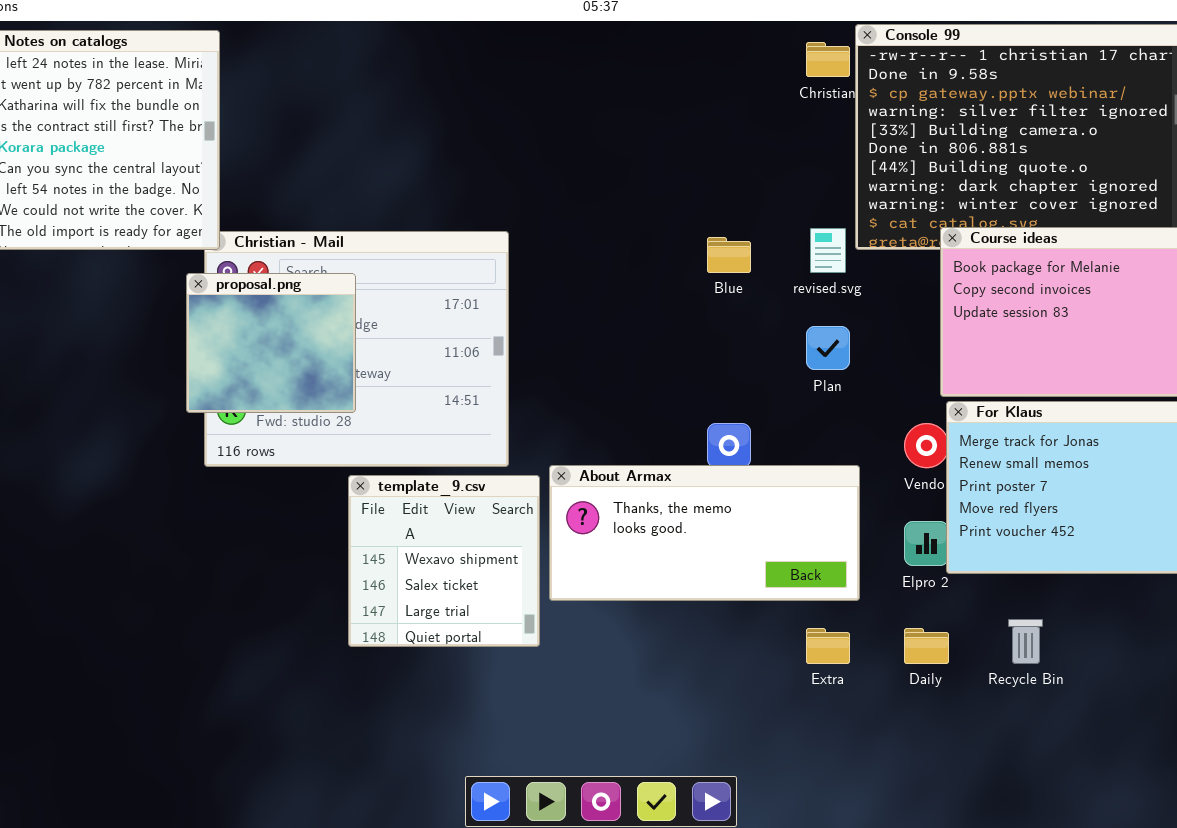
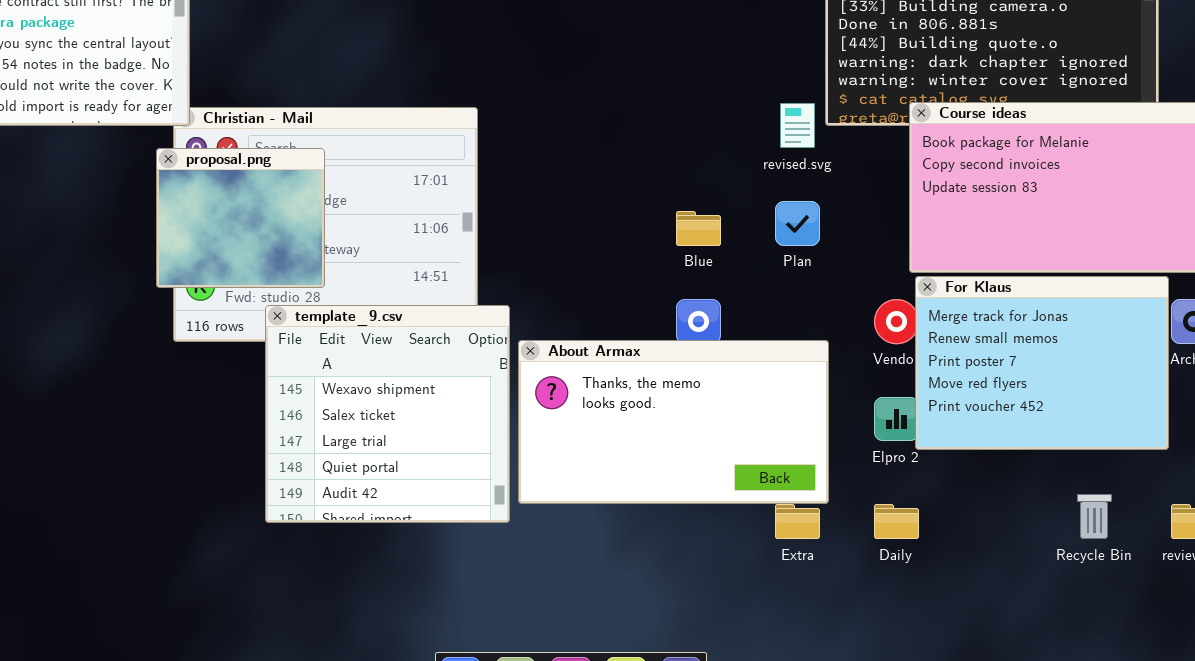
Blue: [707,237,751,273] -> [676,211,721,246], moved
About Armax: [549,465,860,601] -> [518,340,829,504], resized
template_9.csv: [348,475,540,647] -> [265,305,510,523], resized
Recycle Bin: [1008,619,1043,664] -> [1077,494,1112,539], moved

